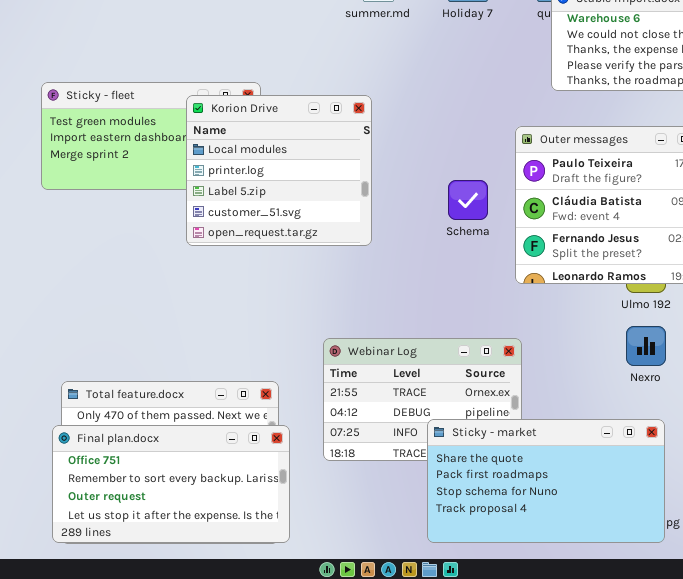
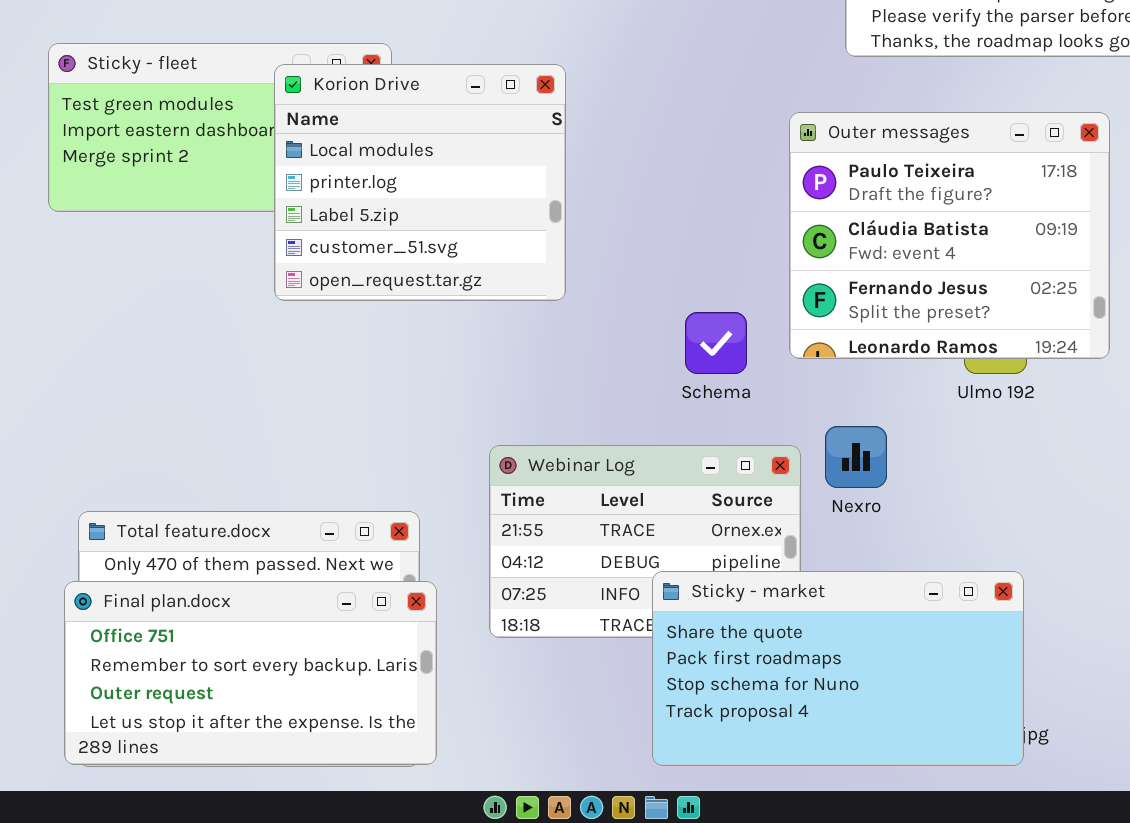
Schema: [448,180,488,220] -> [685,312,747,374], moved
Nexro: [626,326,666,366] -> [825,426,887,488], moved

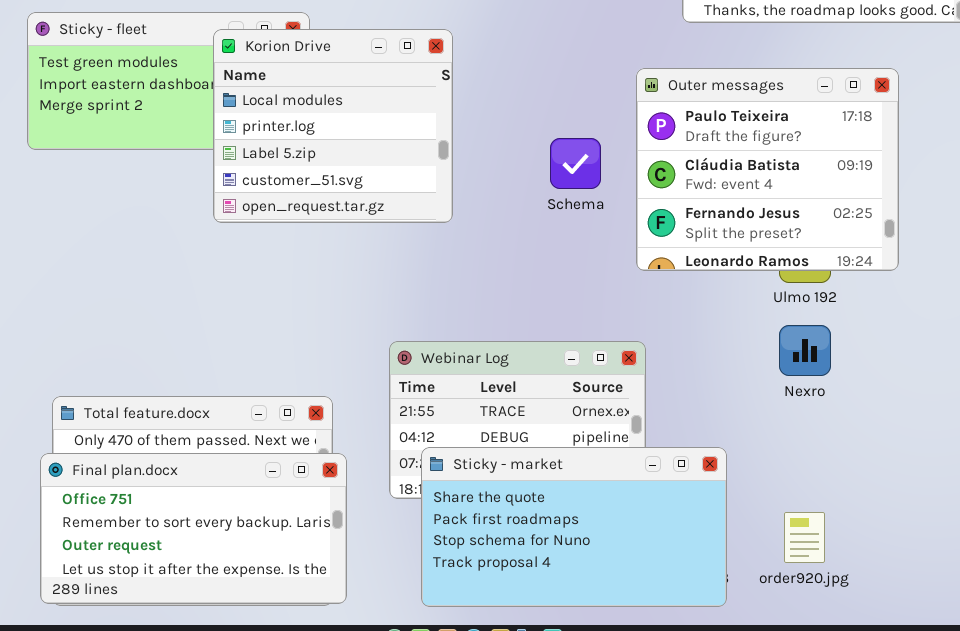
Schema: [685,312,747,374] -> [550,138,601,189], moved
Nexro: [825,426,887,488] -> [779,325,831,376], moved
Sticky - market: [652,571,1024,766] -> [421,447,727,607], moved

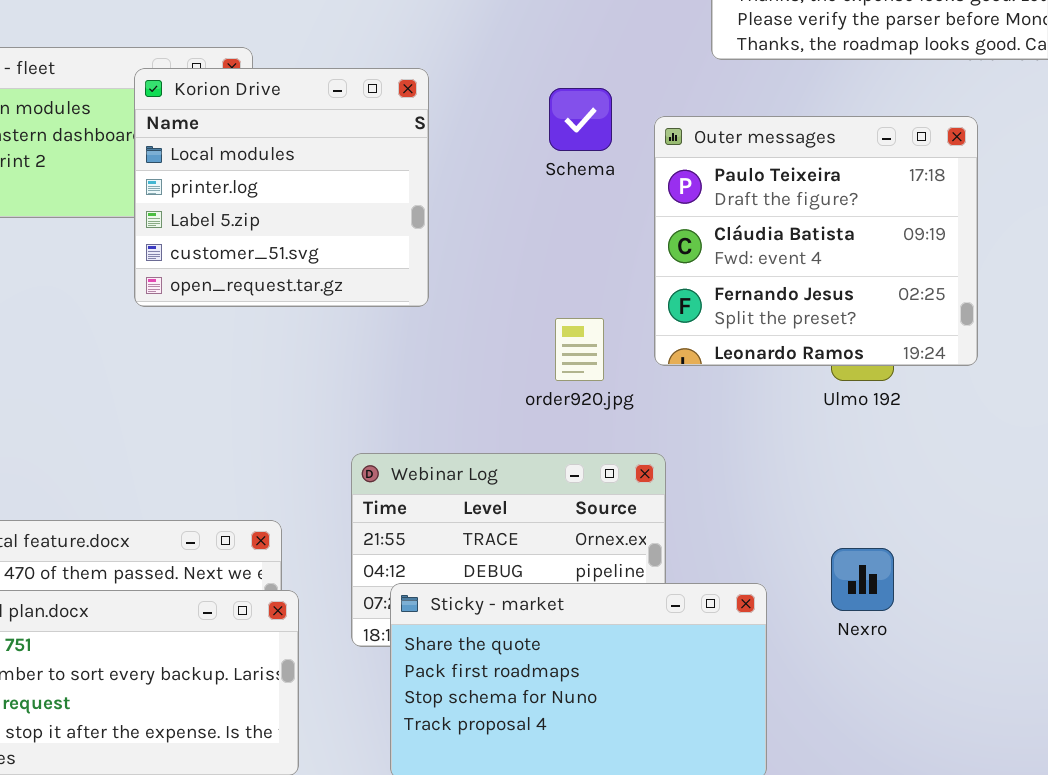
Schema: [550,138,601,189] -> [549,88,612,151], moved
Nexro: [779,325,831,376] -> [831,548,894,611], moved
order920.jpg: [784,512,825,563] -> [555,318,604,381], moved

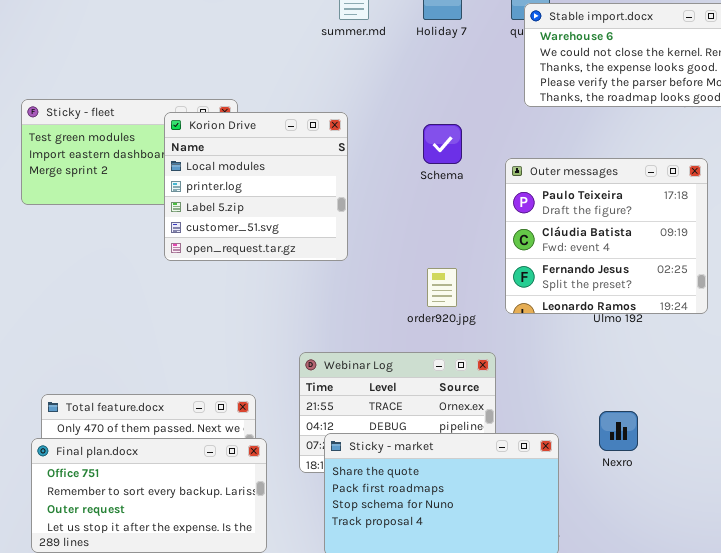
Outer messages: [654,116,978,366] -> [505,158,708,314], moved

